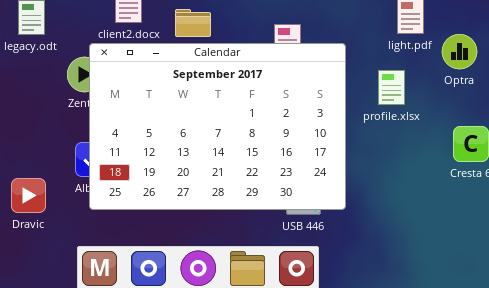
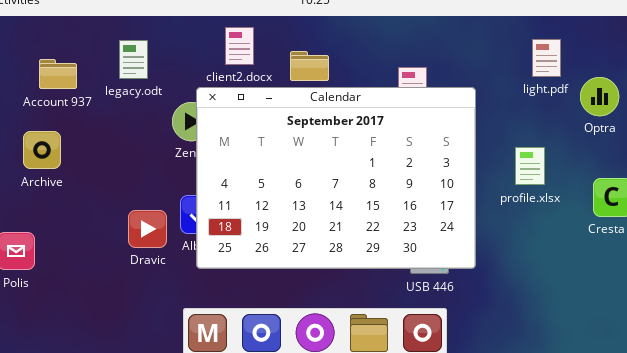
profile.xlsx: [378,70,405,105] -> [515,147,545,185], moved
Dravic: [11,178,46,213] -> [128,210,167,248], moved

